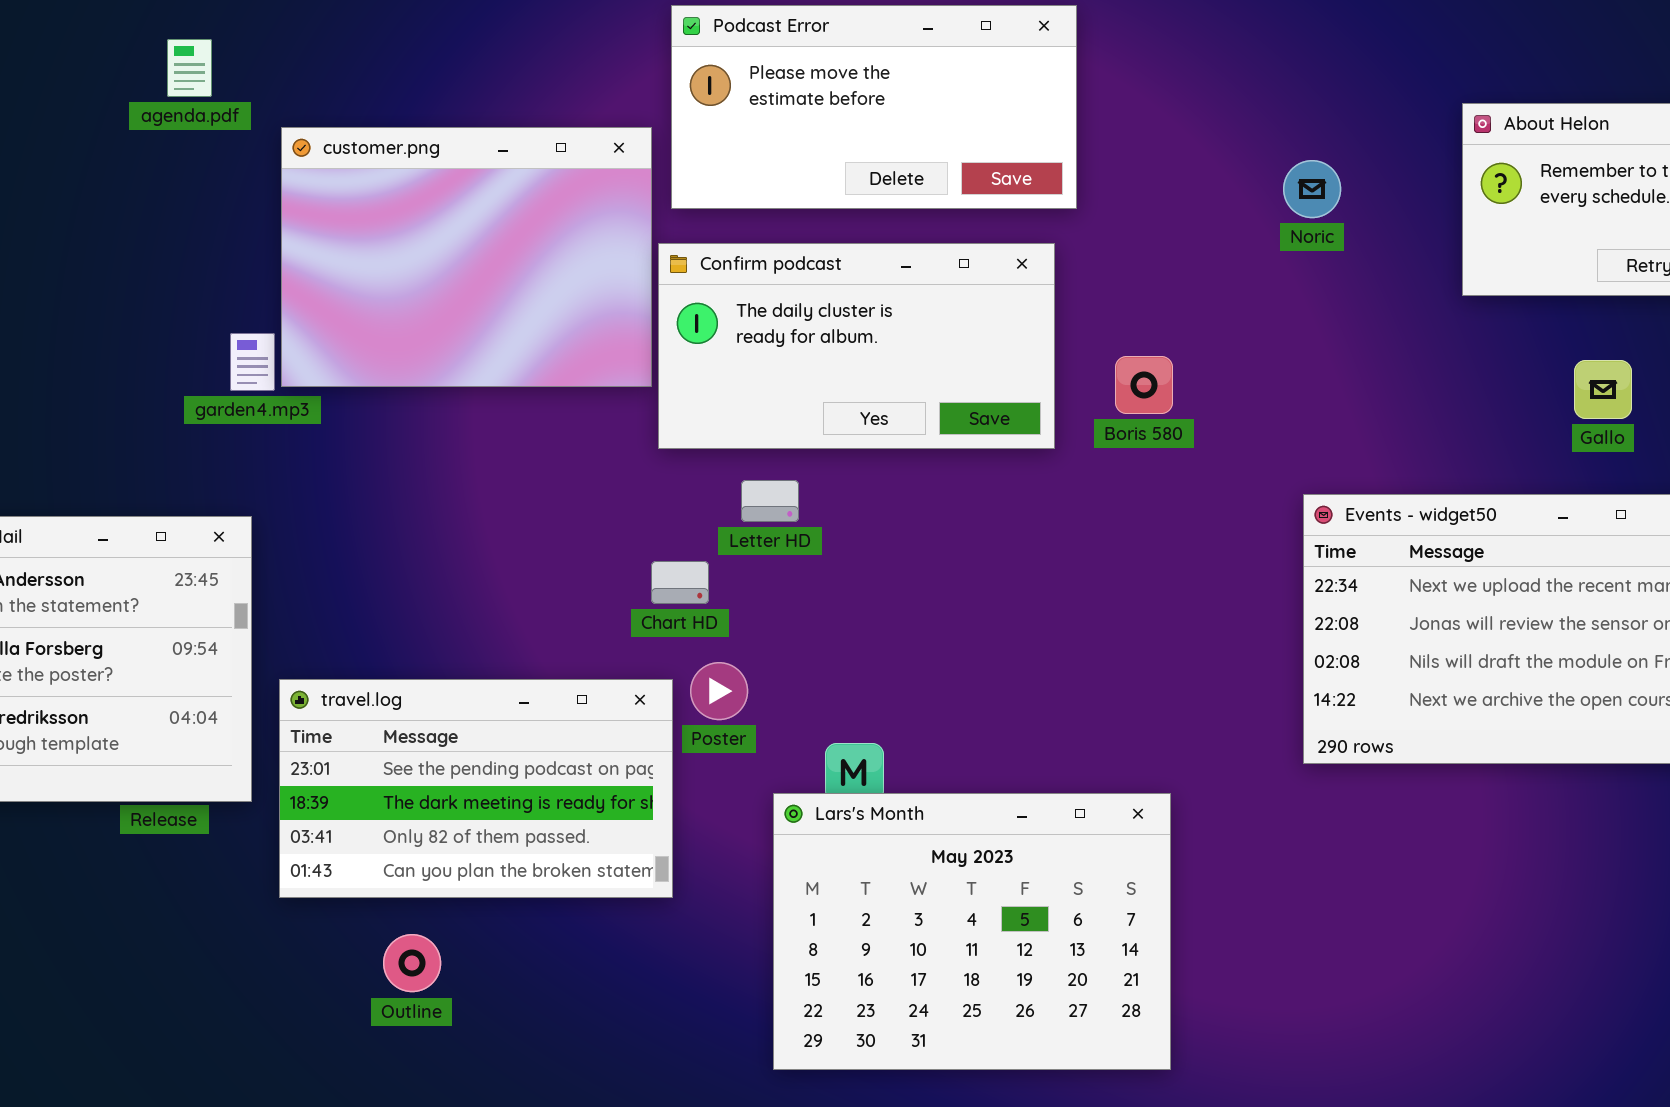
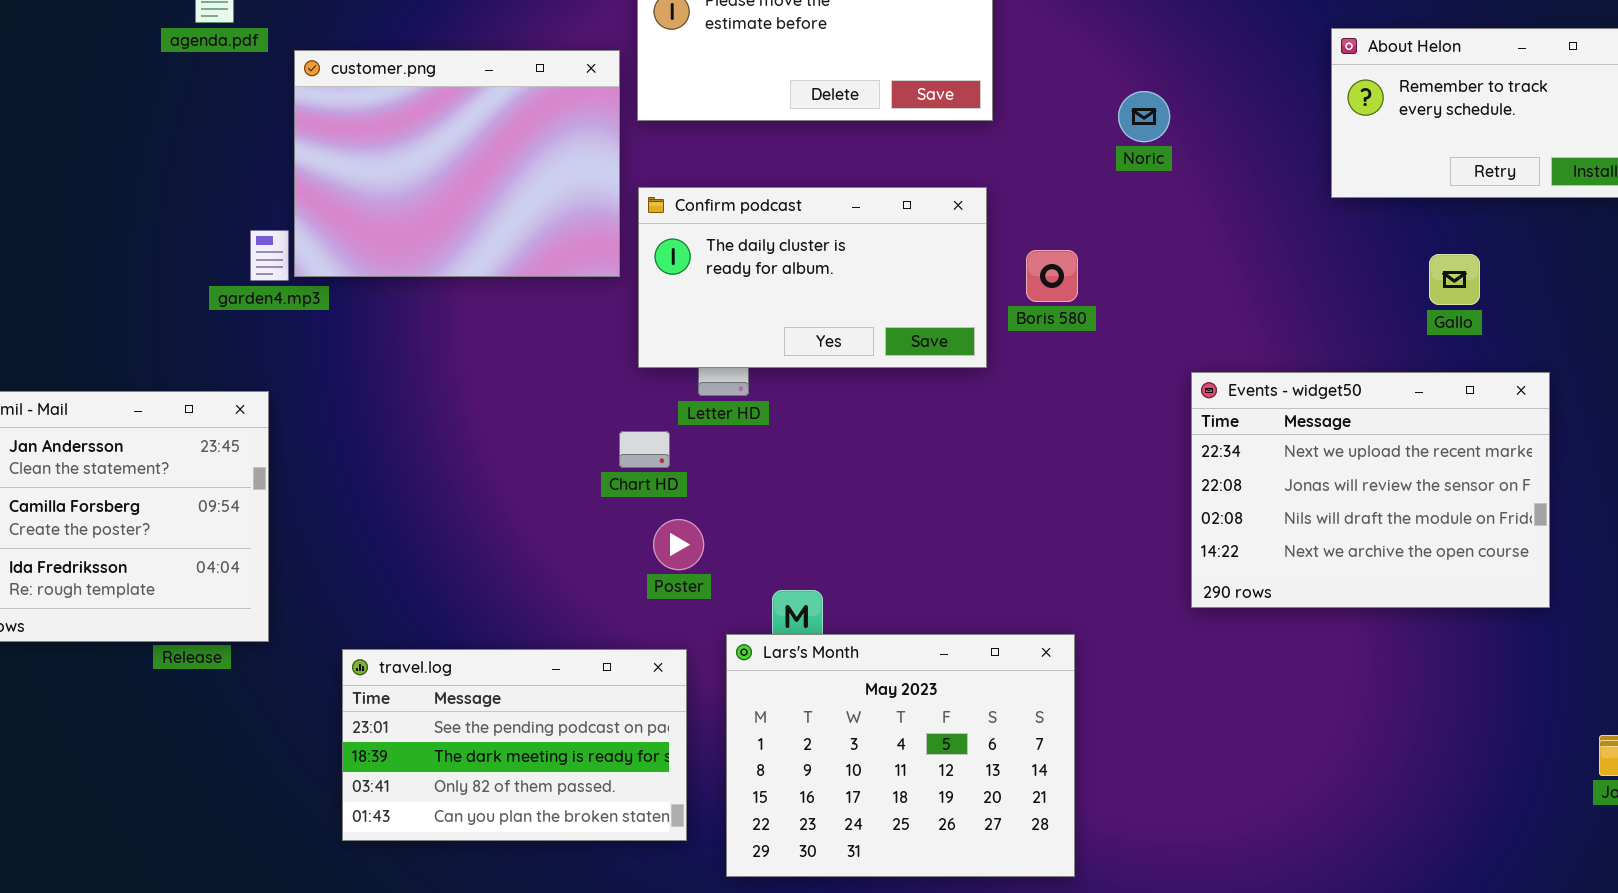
Noric: [1283,160,1341,218] -> [1118,91,1170,142], moved
Confirm podcast: [658,243,1055,449] -> [638,187,987,368], moved
travel.log: [279,679,673,898] -> [342,649,687,841], moved

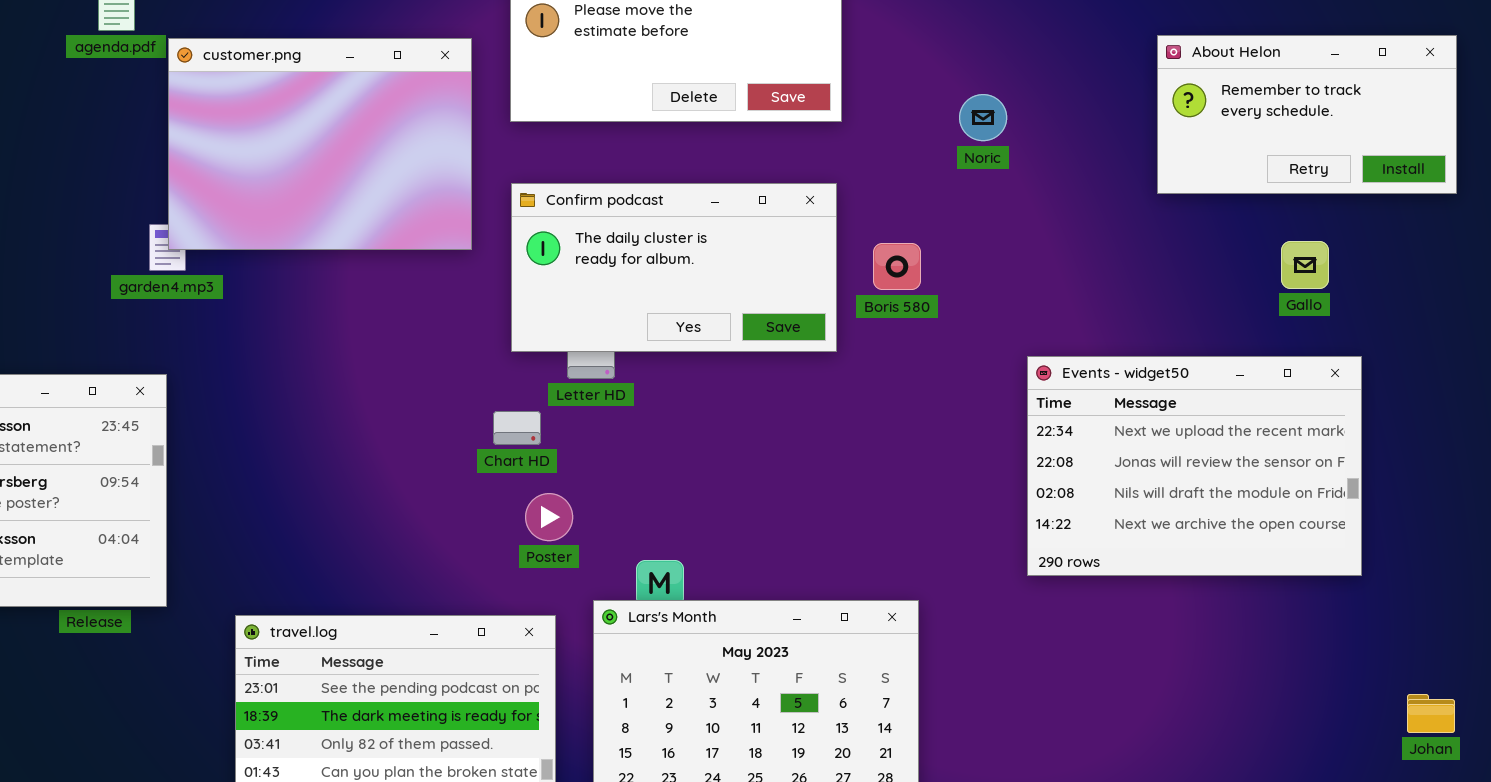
customer.png: [294,50,620,277] -> [168,38,472,250], moved
Gallo: [1429,254,1480,305] -> [1281,241,1329,289], moved

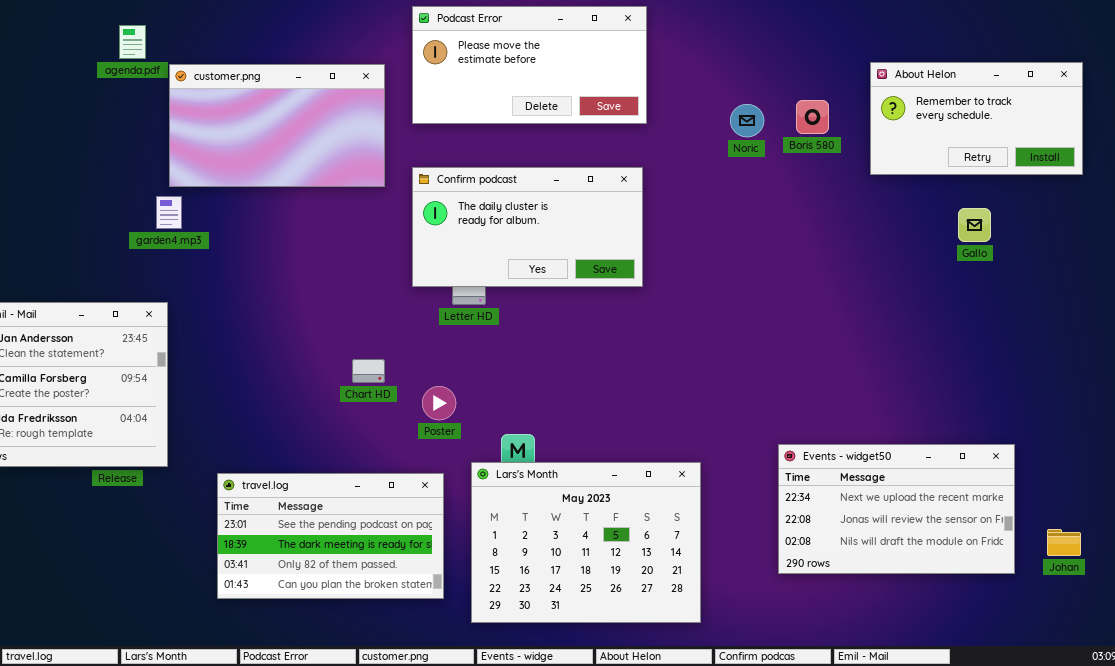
customer.png: [168,38,472,250] -> [169,64,385,187], resized
Boris 580: [873,243,921,290] -> [796,100,829,134], moved
Events - widget50: [1027,356,1362,576] -> [778,444,1015,574], moved, resized
Chart HD: [493,411,541,445] -> [352,359,385,383], moved

